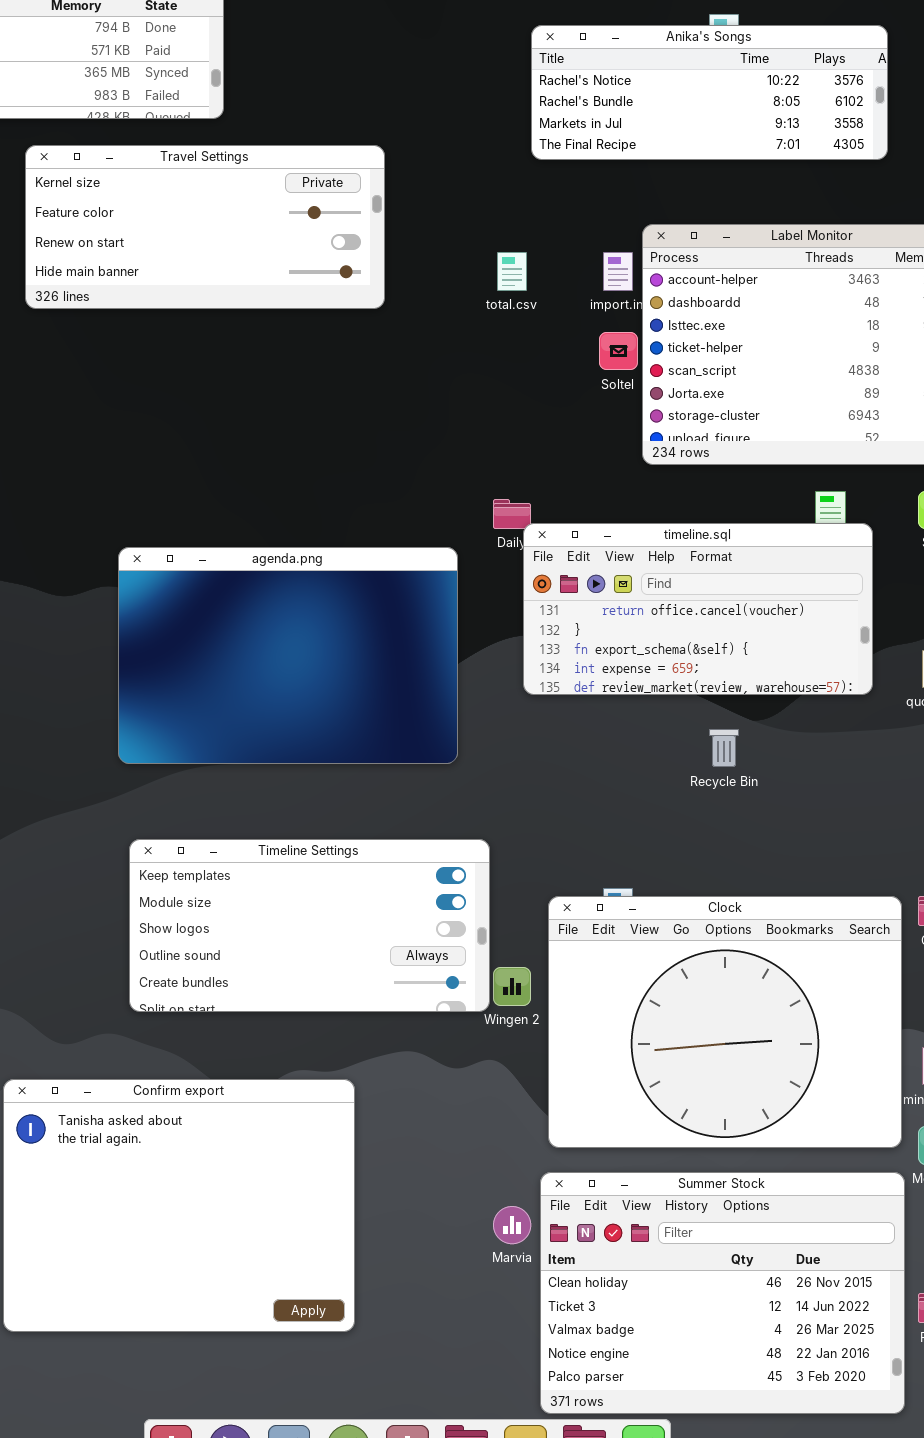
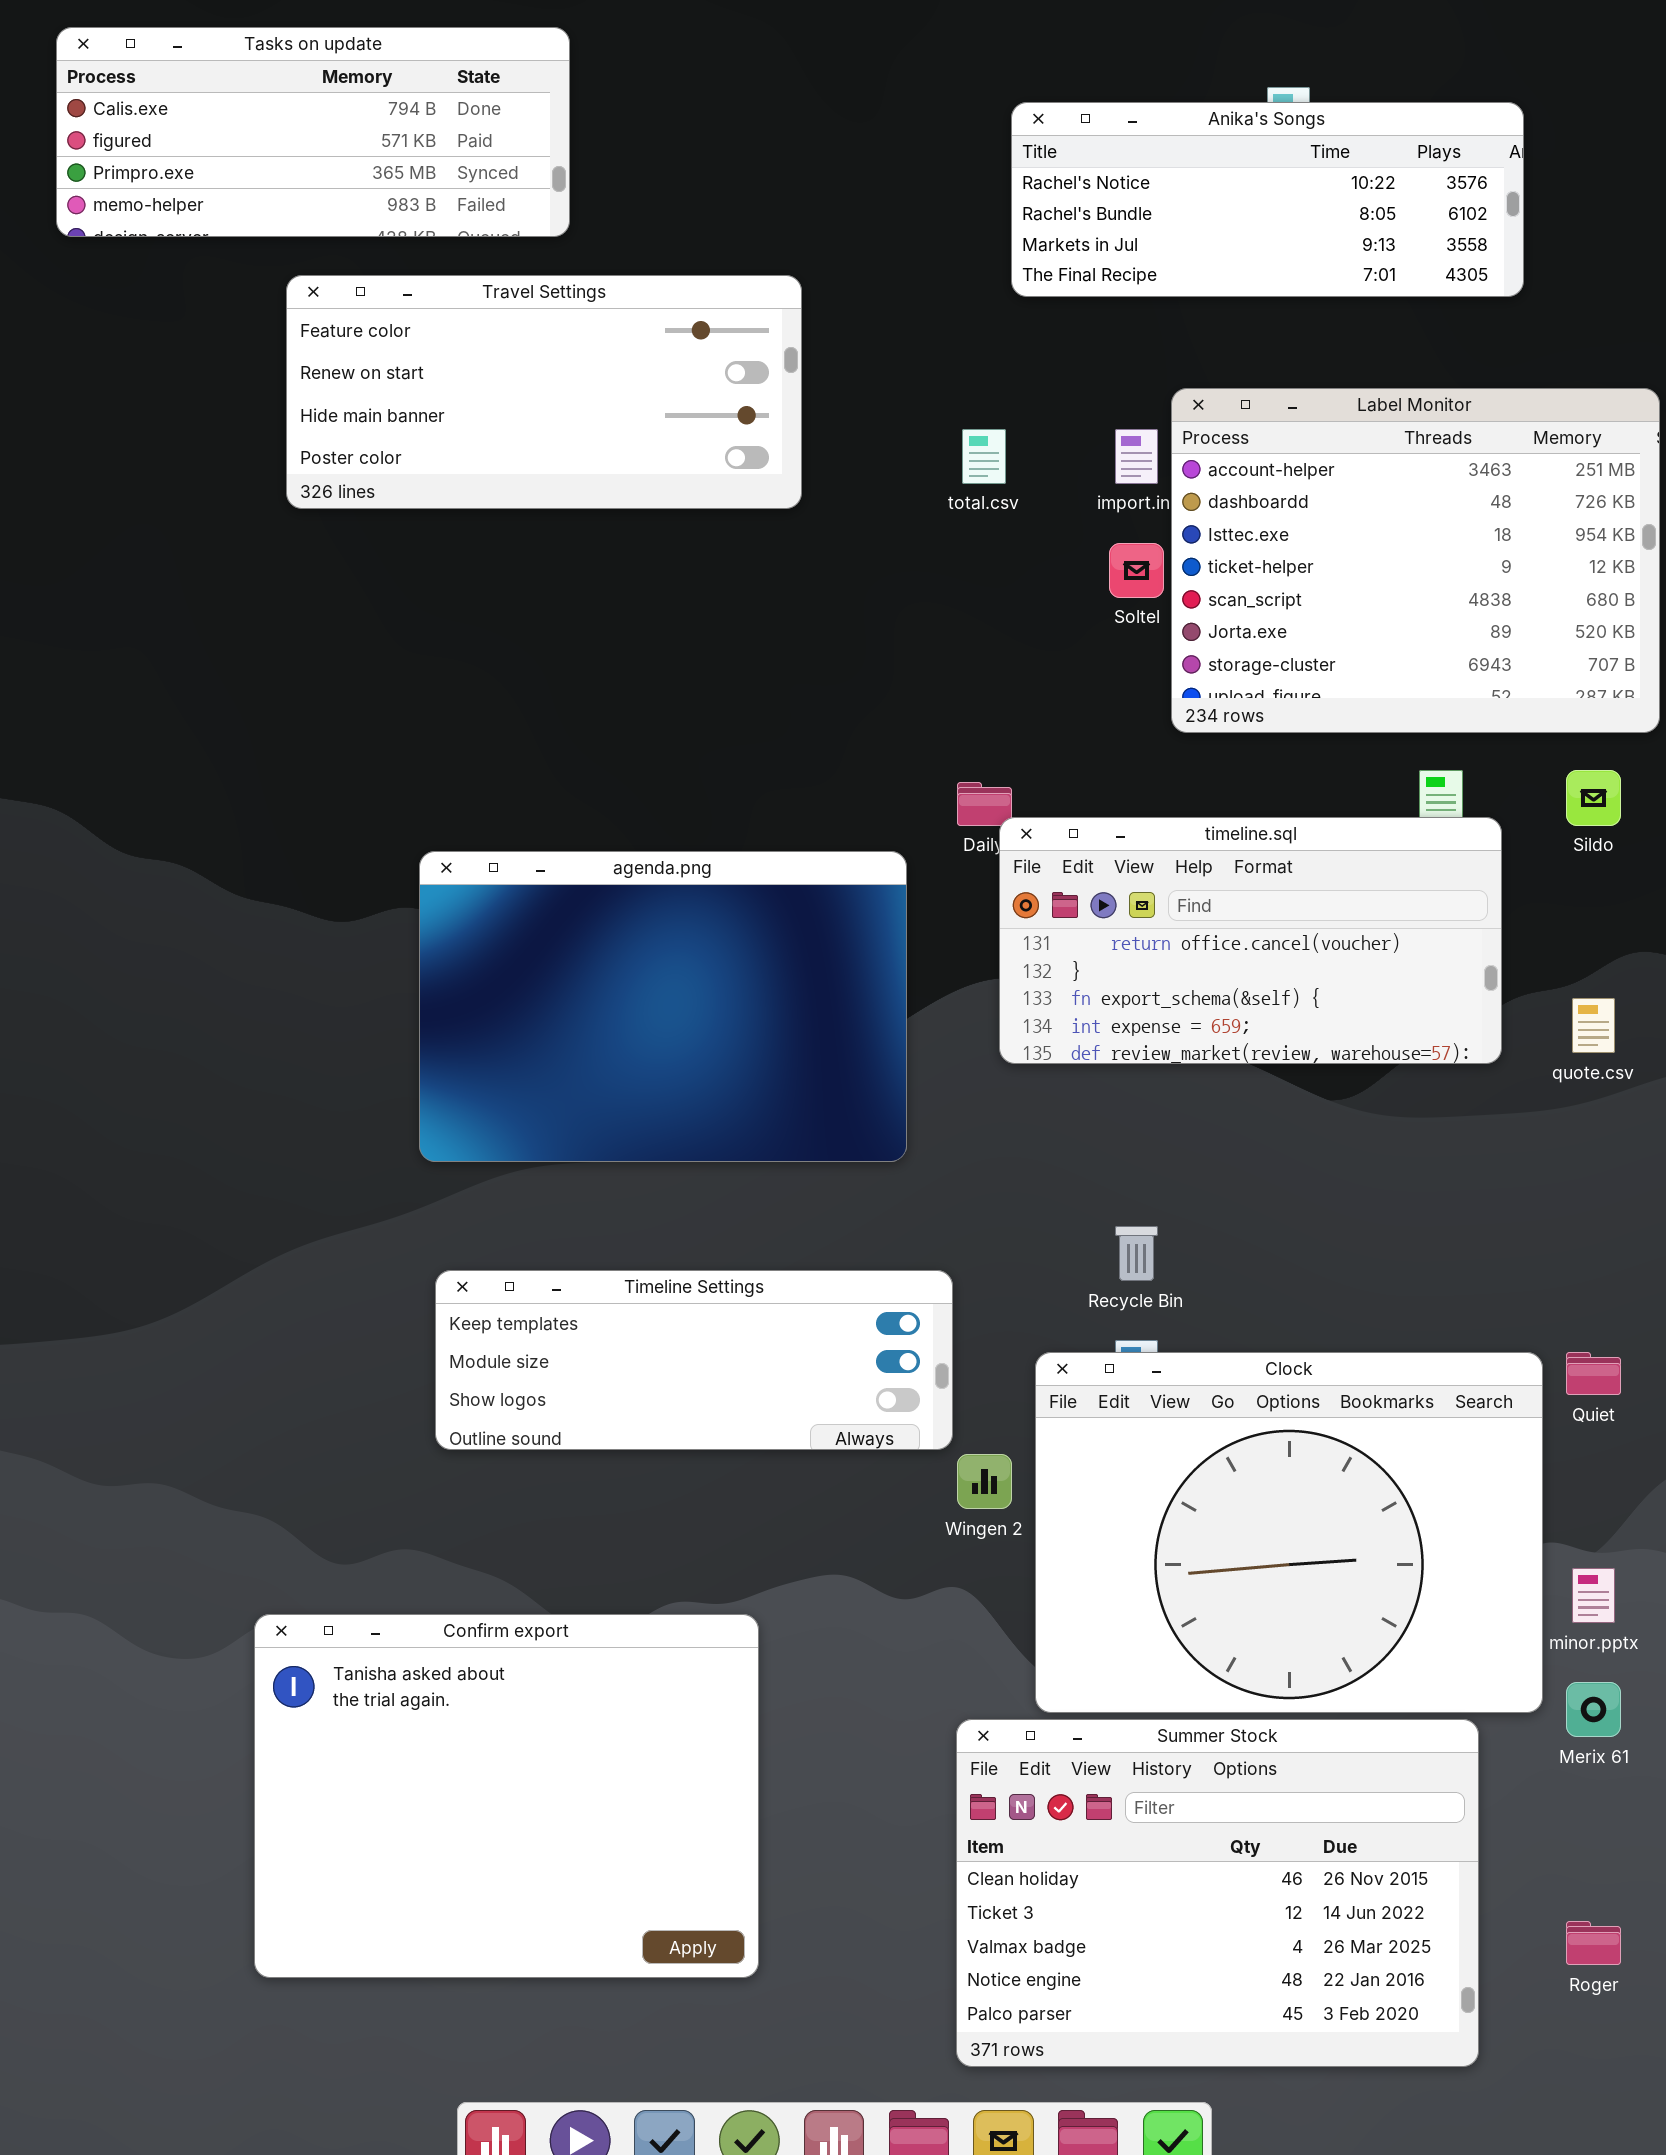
Travel Settings: [25,145,385,309] -> [286,275,802,509], scrolled down 1 row
Recycle Bin: [709,729,739,767] -> [1115,1226,1158,1281], moved
Timeline Settings: [129,839,490,1012] -> [435,1270,953,1450], resized
Summer Stock: [540,1172,905,1414] -> [956,1719,1479,2067], moved

